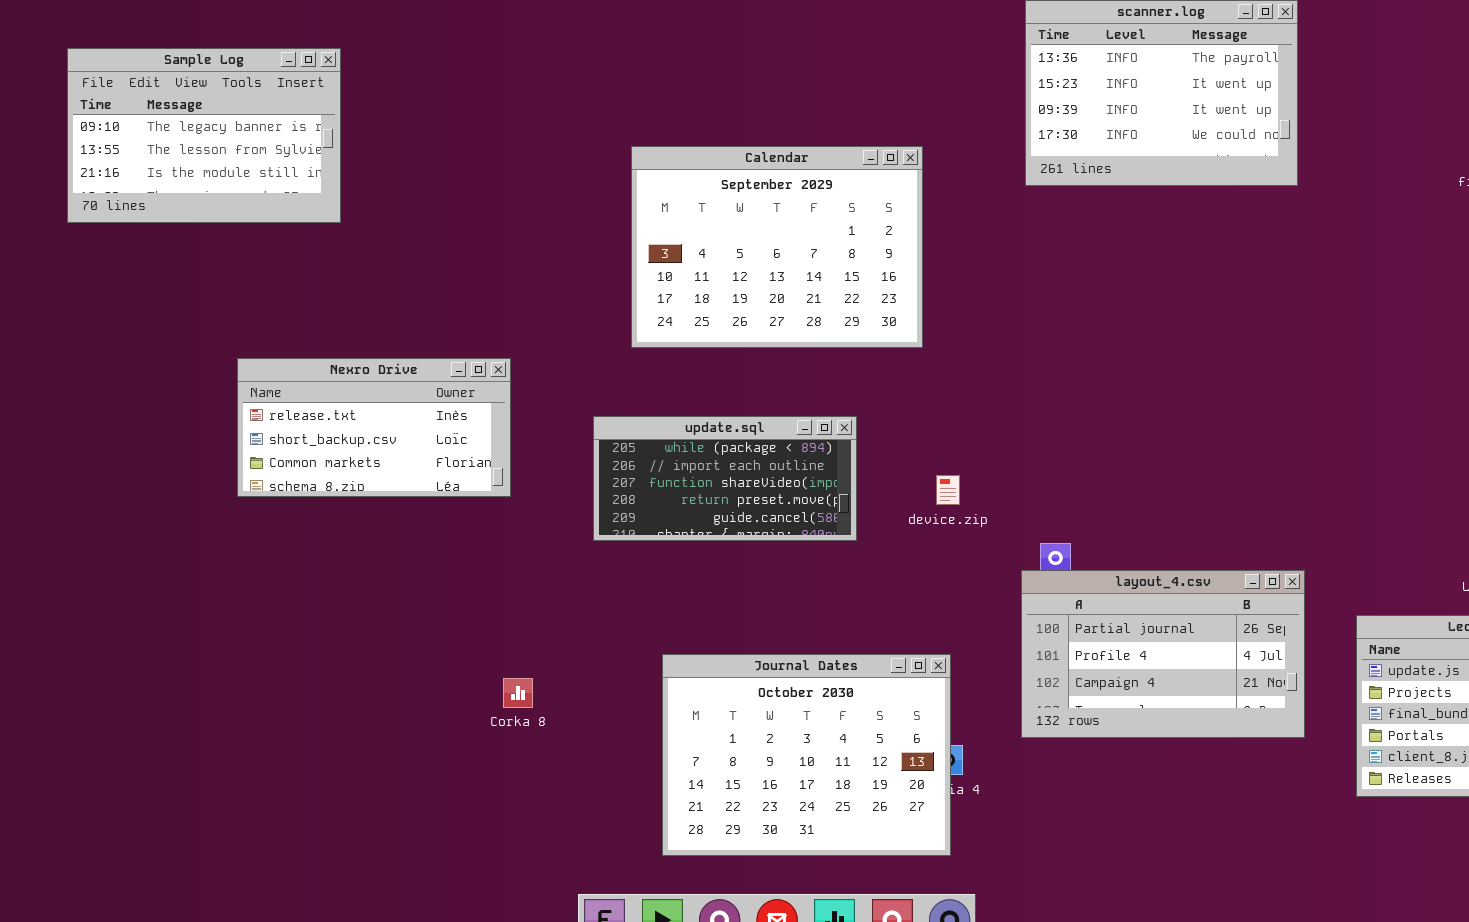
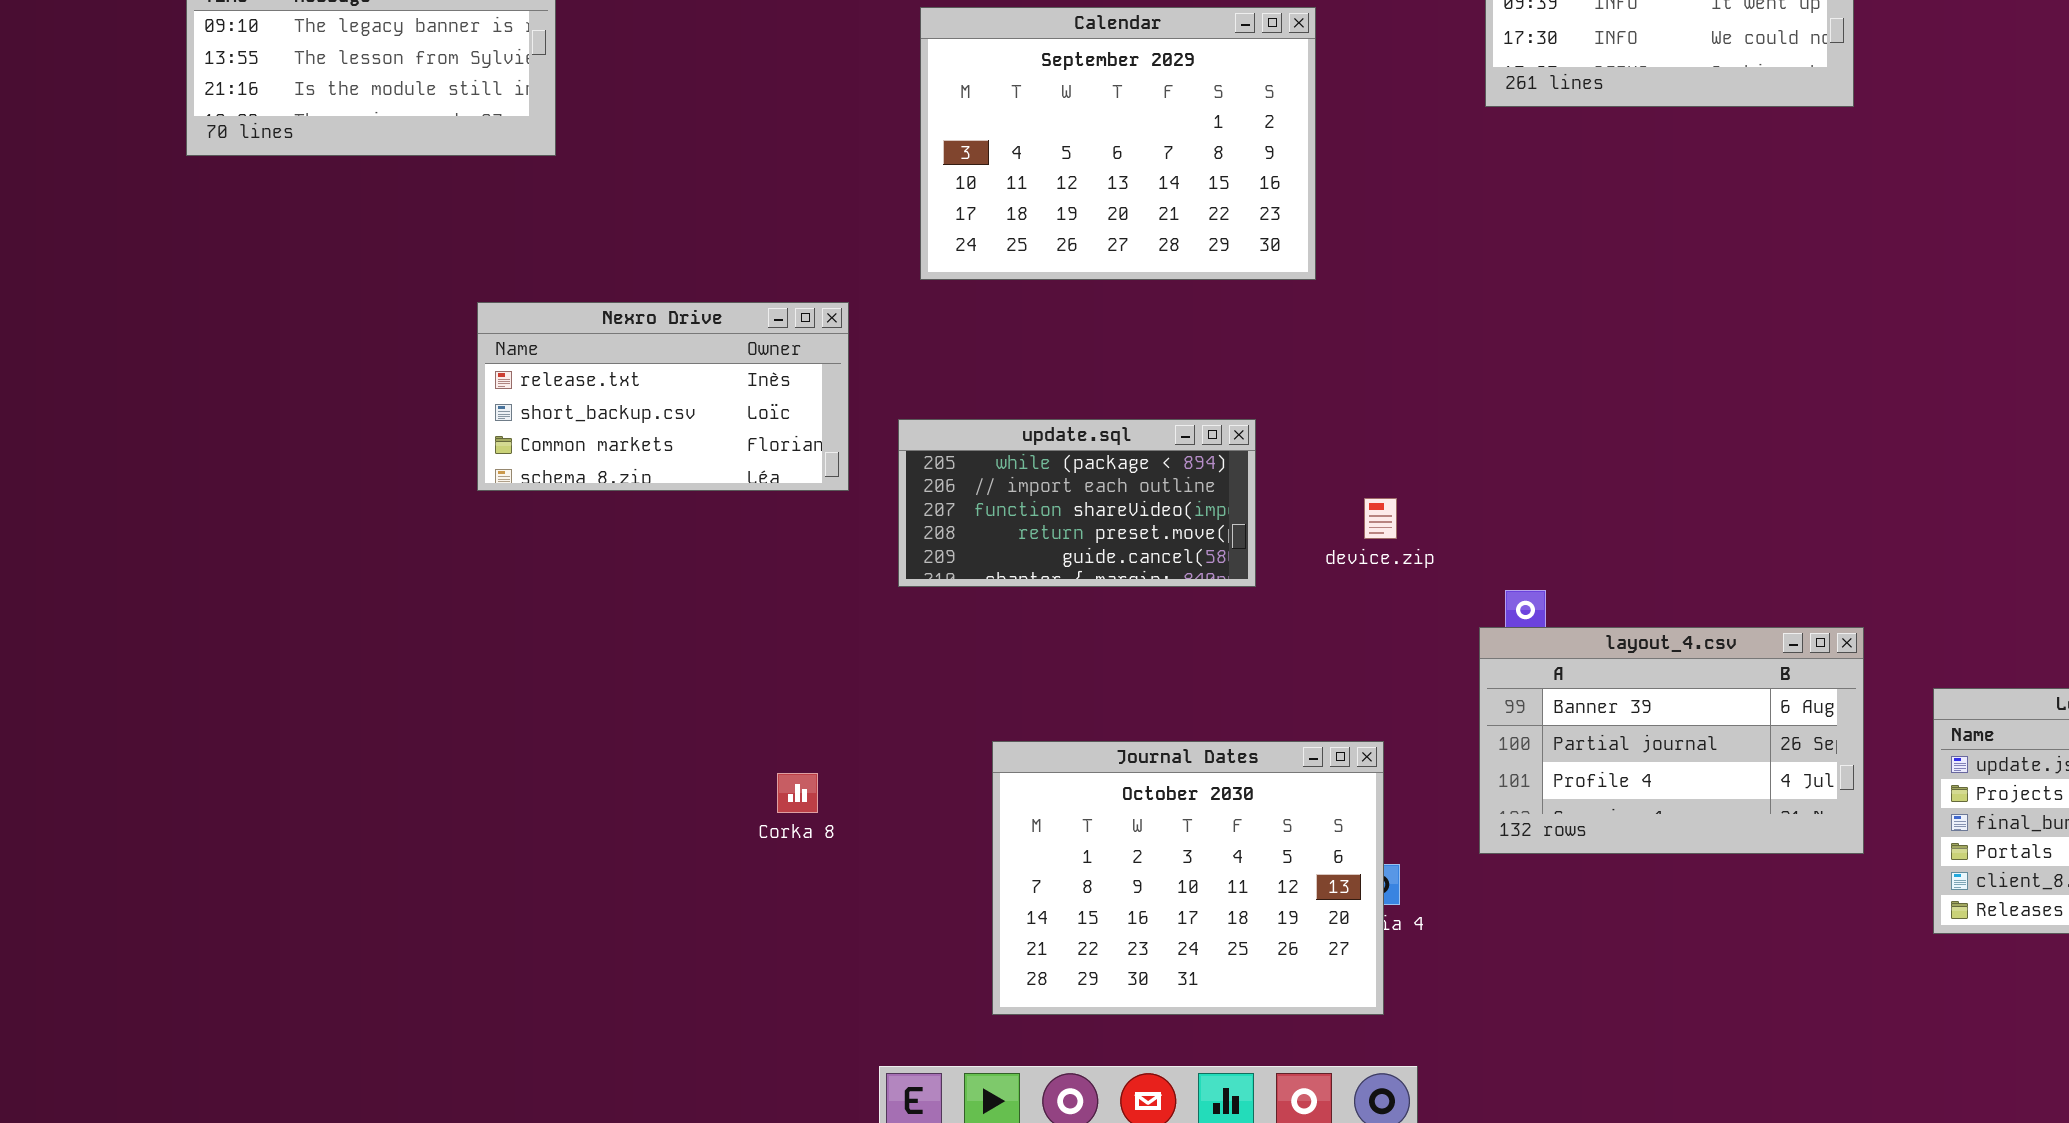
Calendar: [631,146,923,348] -> [920,7,1316,280], moved
Nexro Drive: [237,358,511,497] -> [477,302,849,491], moved
layout_4.csv: [1021,570,1305,738] -> [1479,627,1864,854], scrolled up 1 row

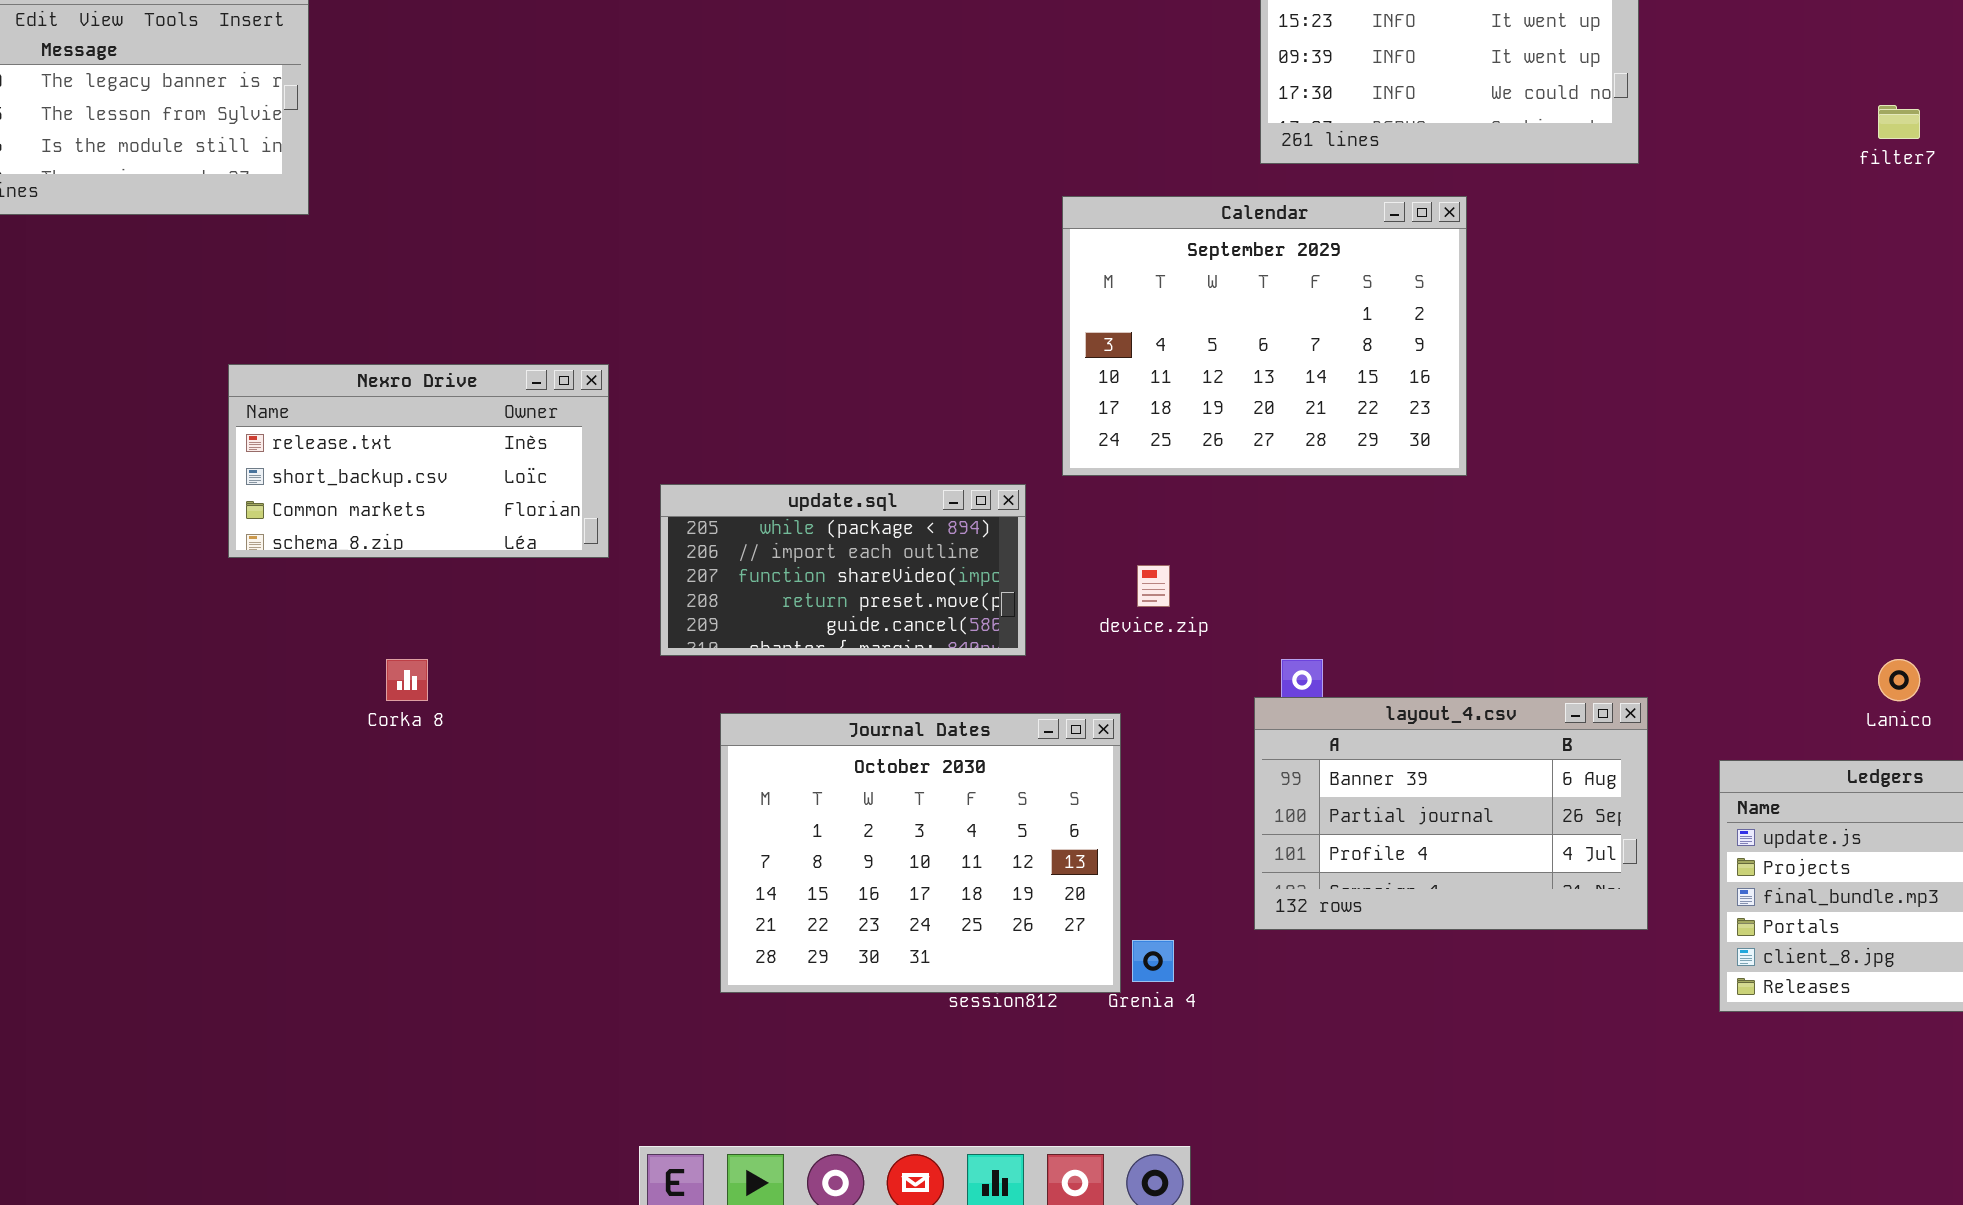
Calendar: [920,7,1316,280] -> [1062,196,1467,476], moved
Journal Dates: [992,741,1384,1015] -> [720,713,1121,993], moved
Corka 8: [777,773,818,813] -> [386,659,428,701], moved

